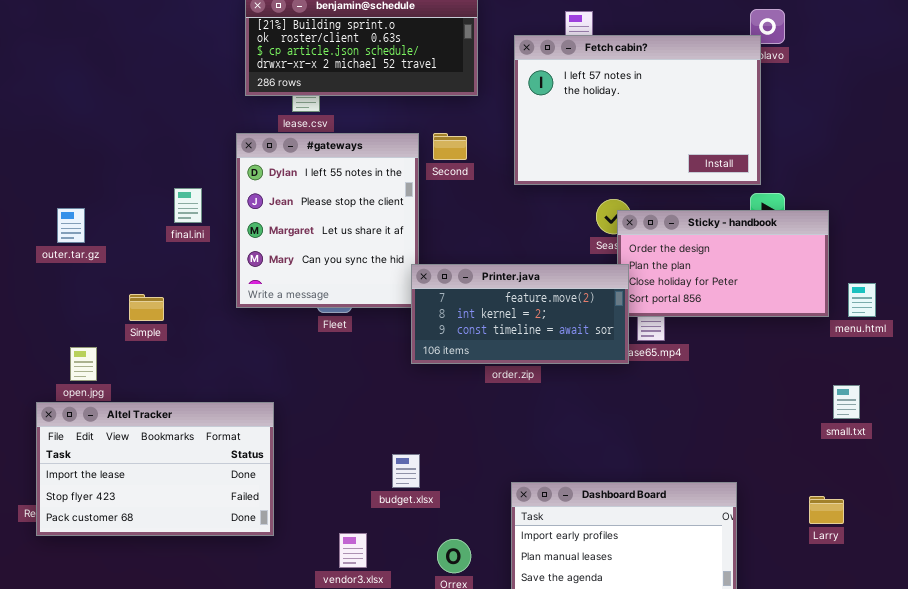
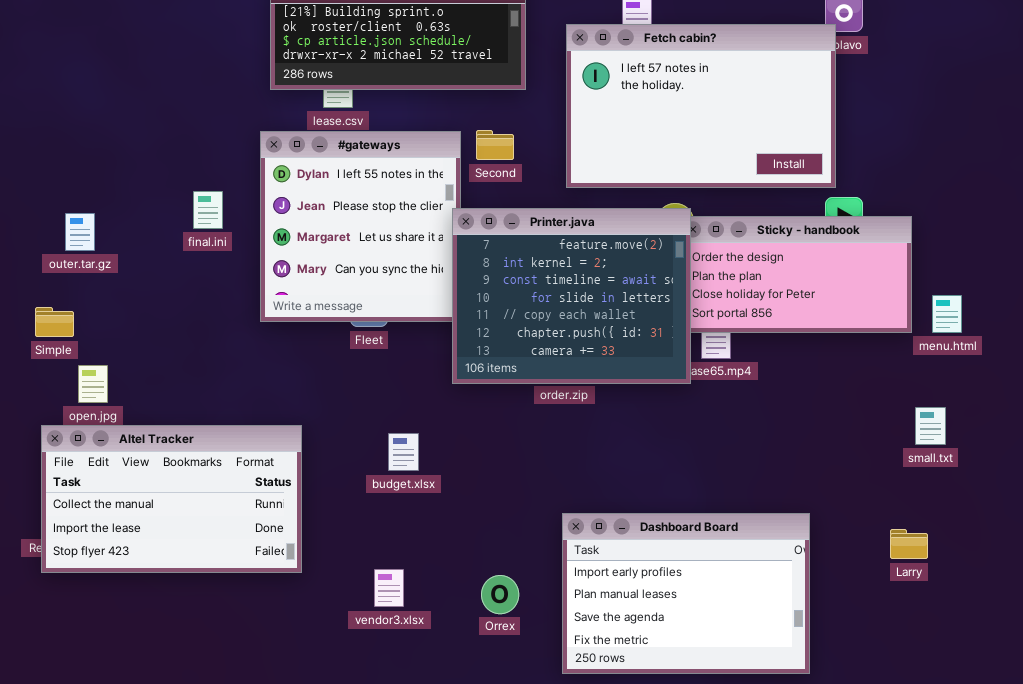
Printer.java: [411,264,629,364] -> [452,208,691,384], resized
Simple: [129,294,164,321] -> [35,307,74,337], moved
Altel Tracker: [36,402,274,536] -> [41,425,302,573], scrolled up 1 row
budget.xlsx: [392,454,420,488] -> [388,433,419,471], moved

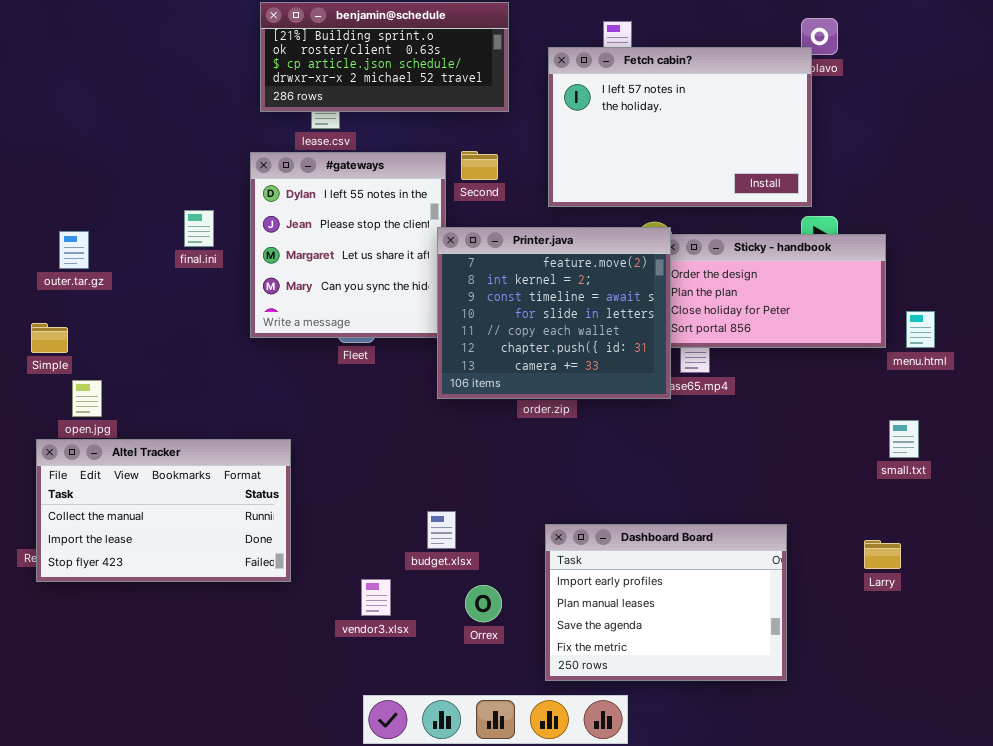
budget.xlsx: [388,433,419,471] -> [427,511,456,549], moved

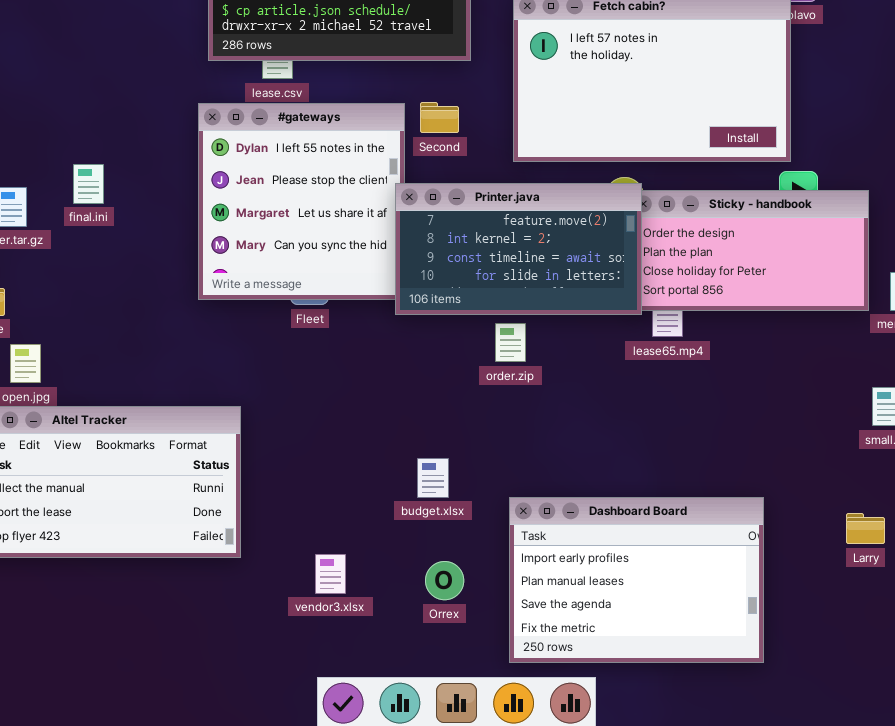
final.ini: [184,210,214,247] -> [73,164,104,204], moved
Printer.java: [437,227,671,399] -> [395,183,642,315], resized
budget.xlsx: [427,511,456,549] -> [417,458,449,498], moved

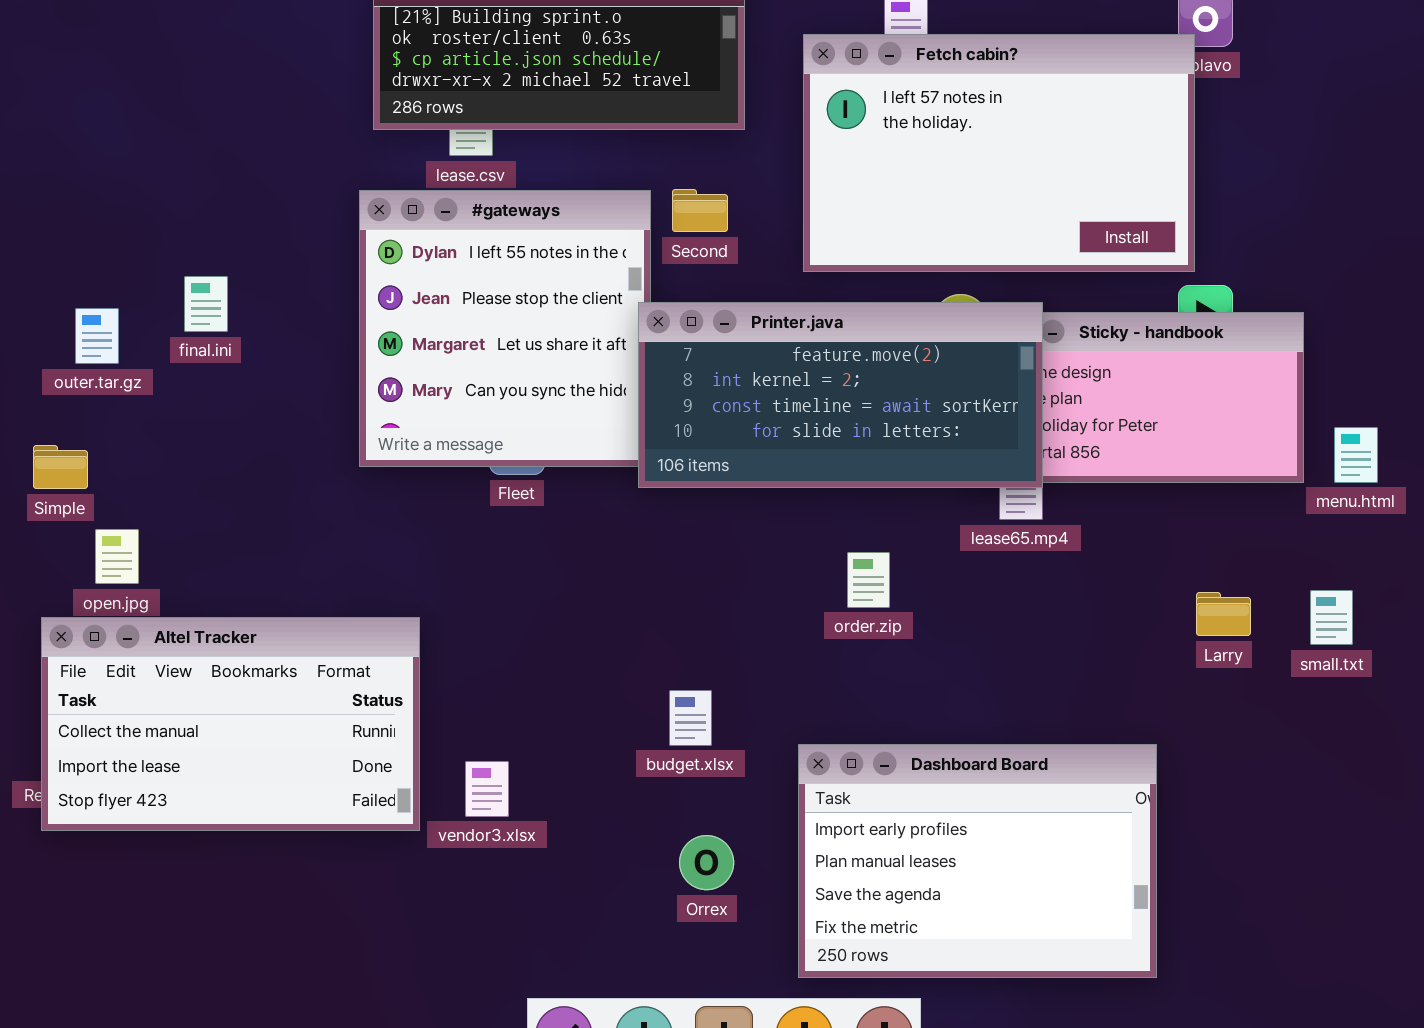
Printer.java: [395,183,642,315] -> [638,302,1043,488], resized
order.zip: [495,323,526,362] -> [847,552,890,608], moved
Larry: [846,513,885,544] -> [1196,592,1251,636], moved
vendor3.xlsx: [315,554,346,594] -> [465,761,509,817], moved

